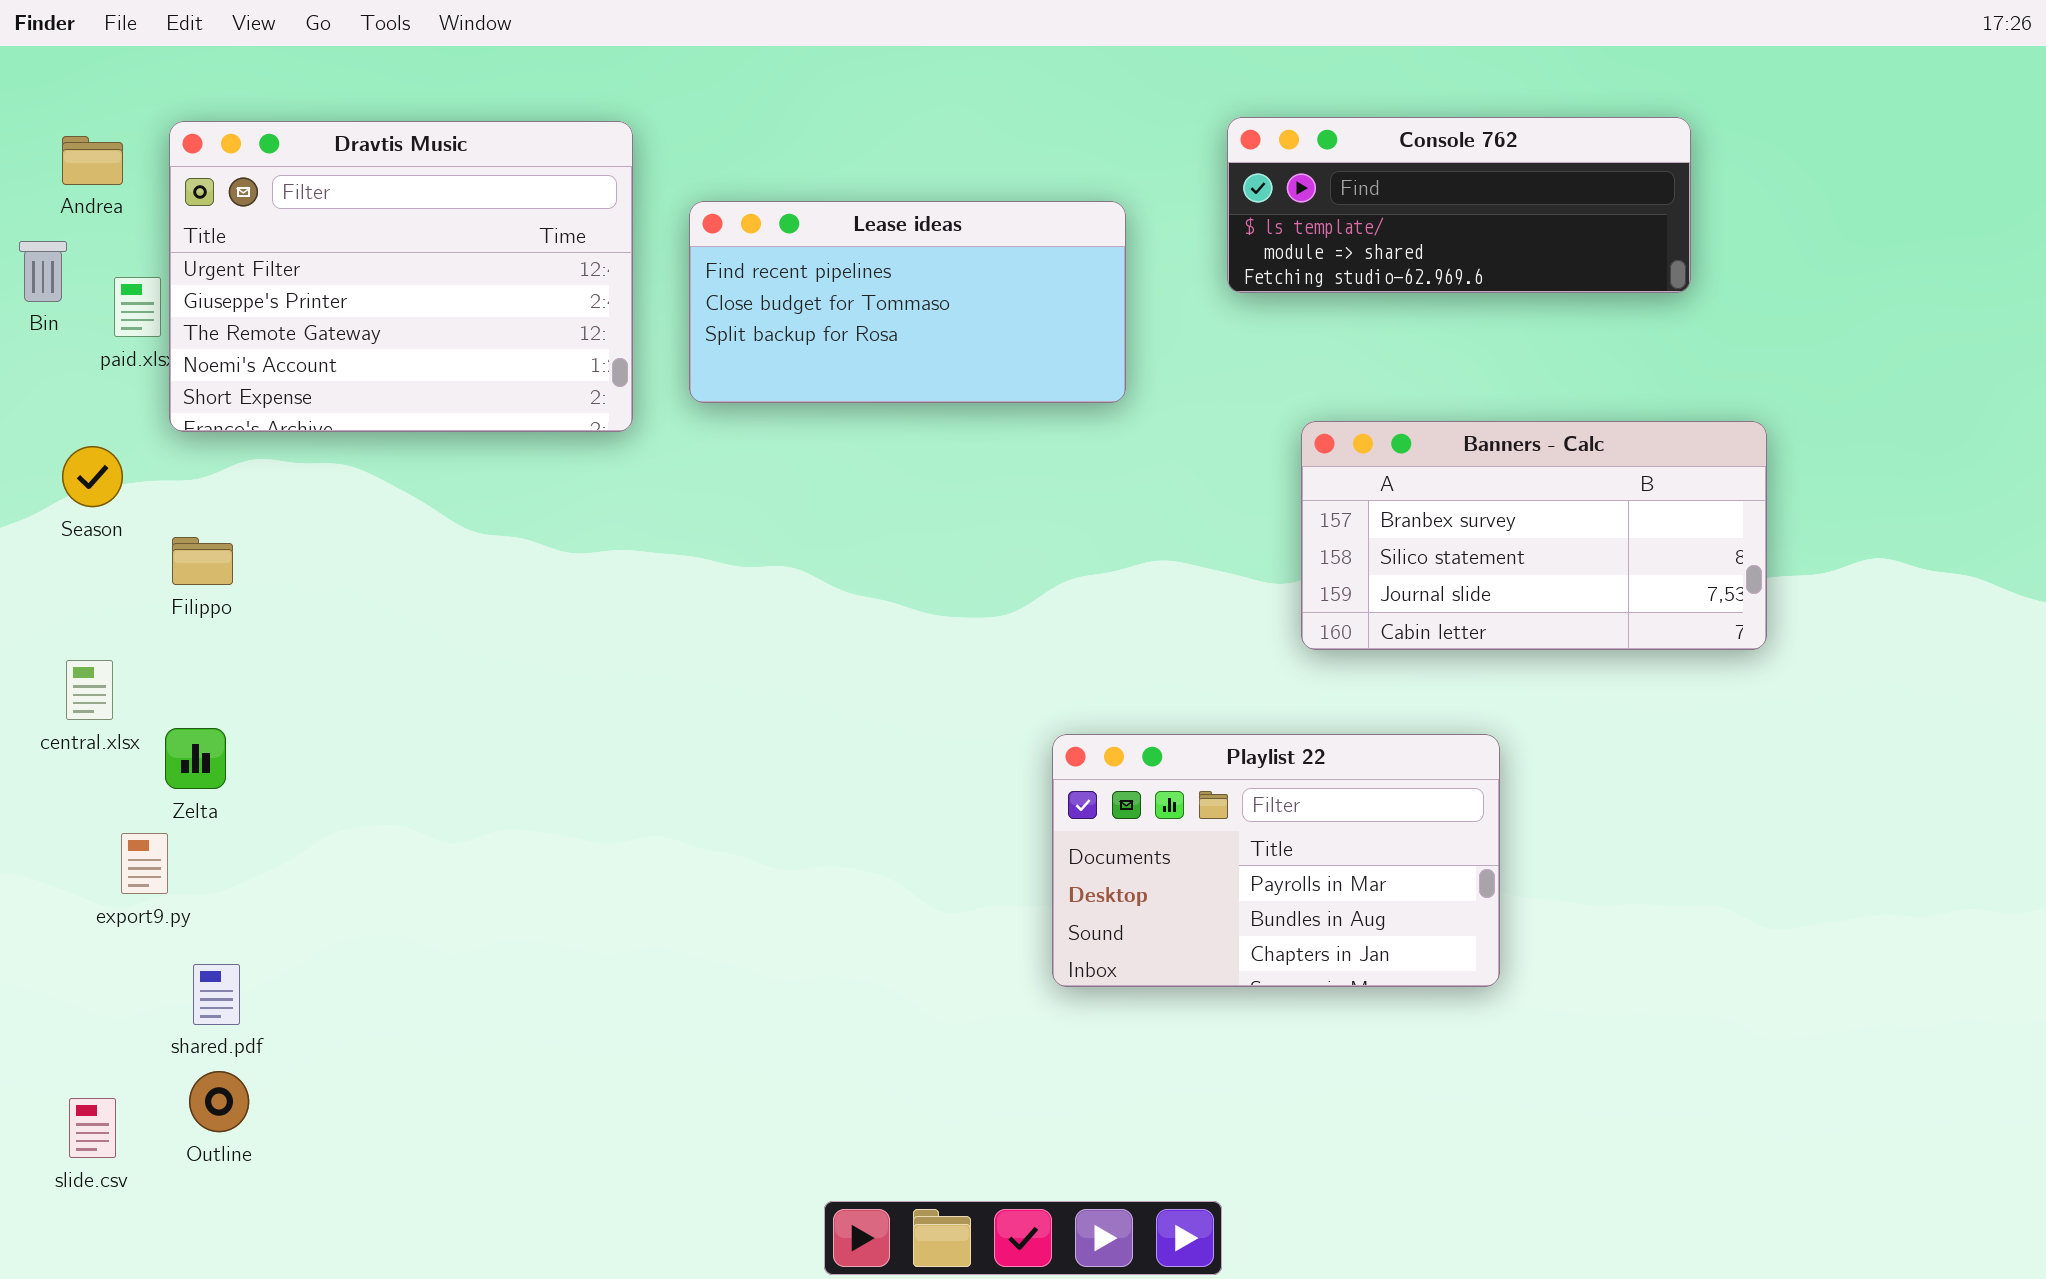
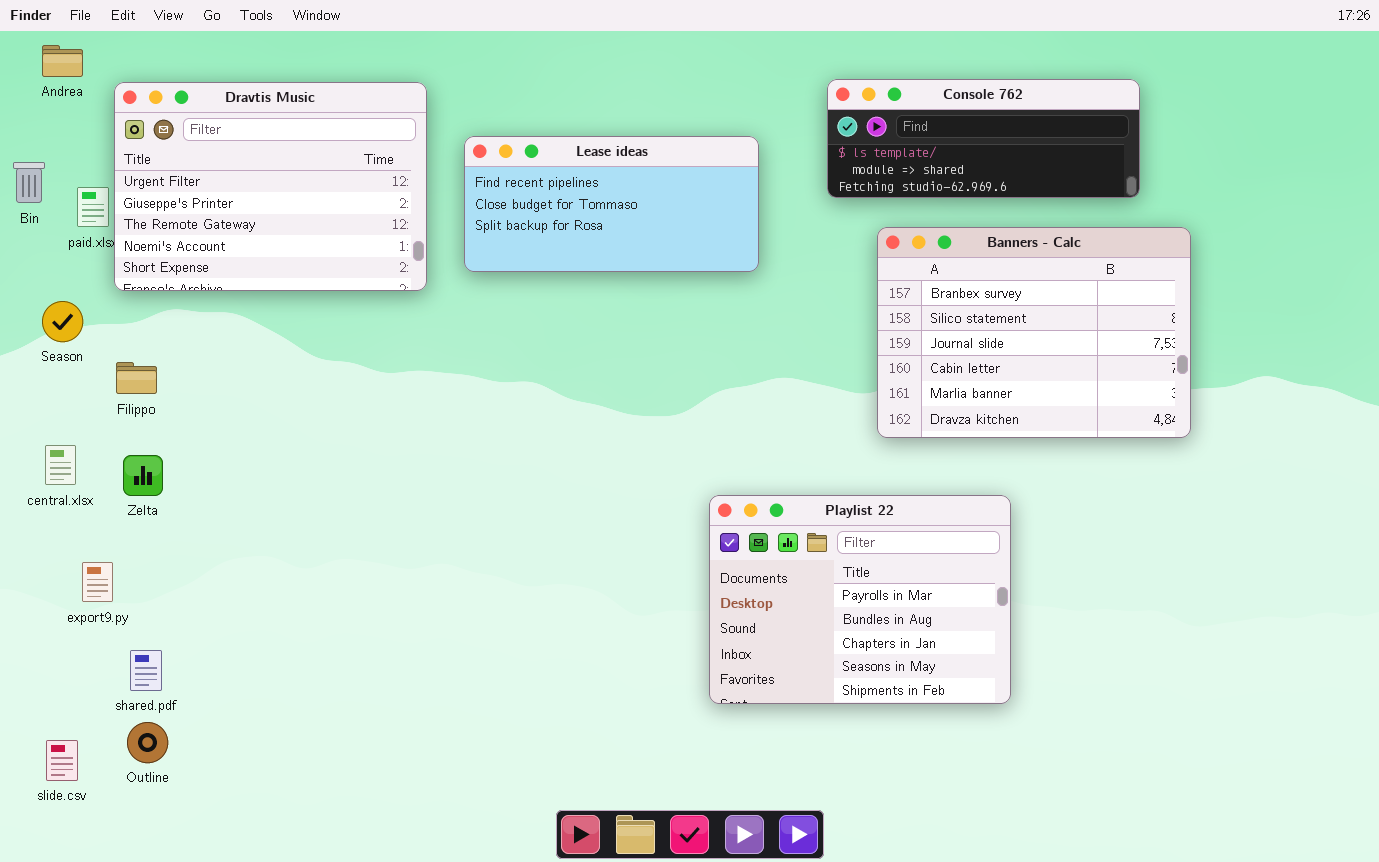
Andrea: [62,136,123,185] -> [42,45,83,77], moved
Banners - Calc: [1301,421,1767,650] -> [877,227,1191,438], resized
Zelta: [165,728,226,789] -> [123,455,163,496], moved
Playlist 22: [1052,734,1500,987] -> [709,495,1011,704], resized

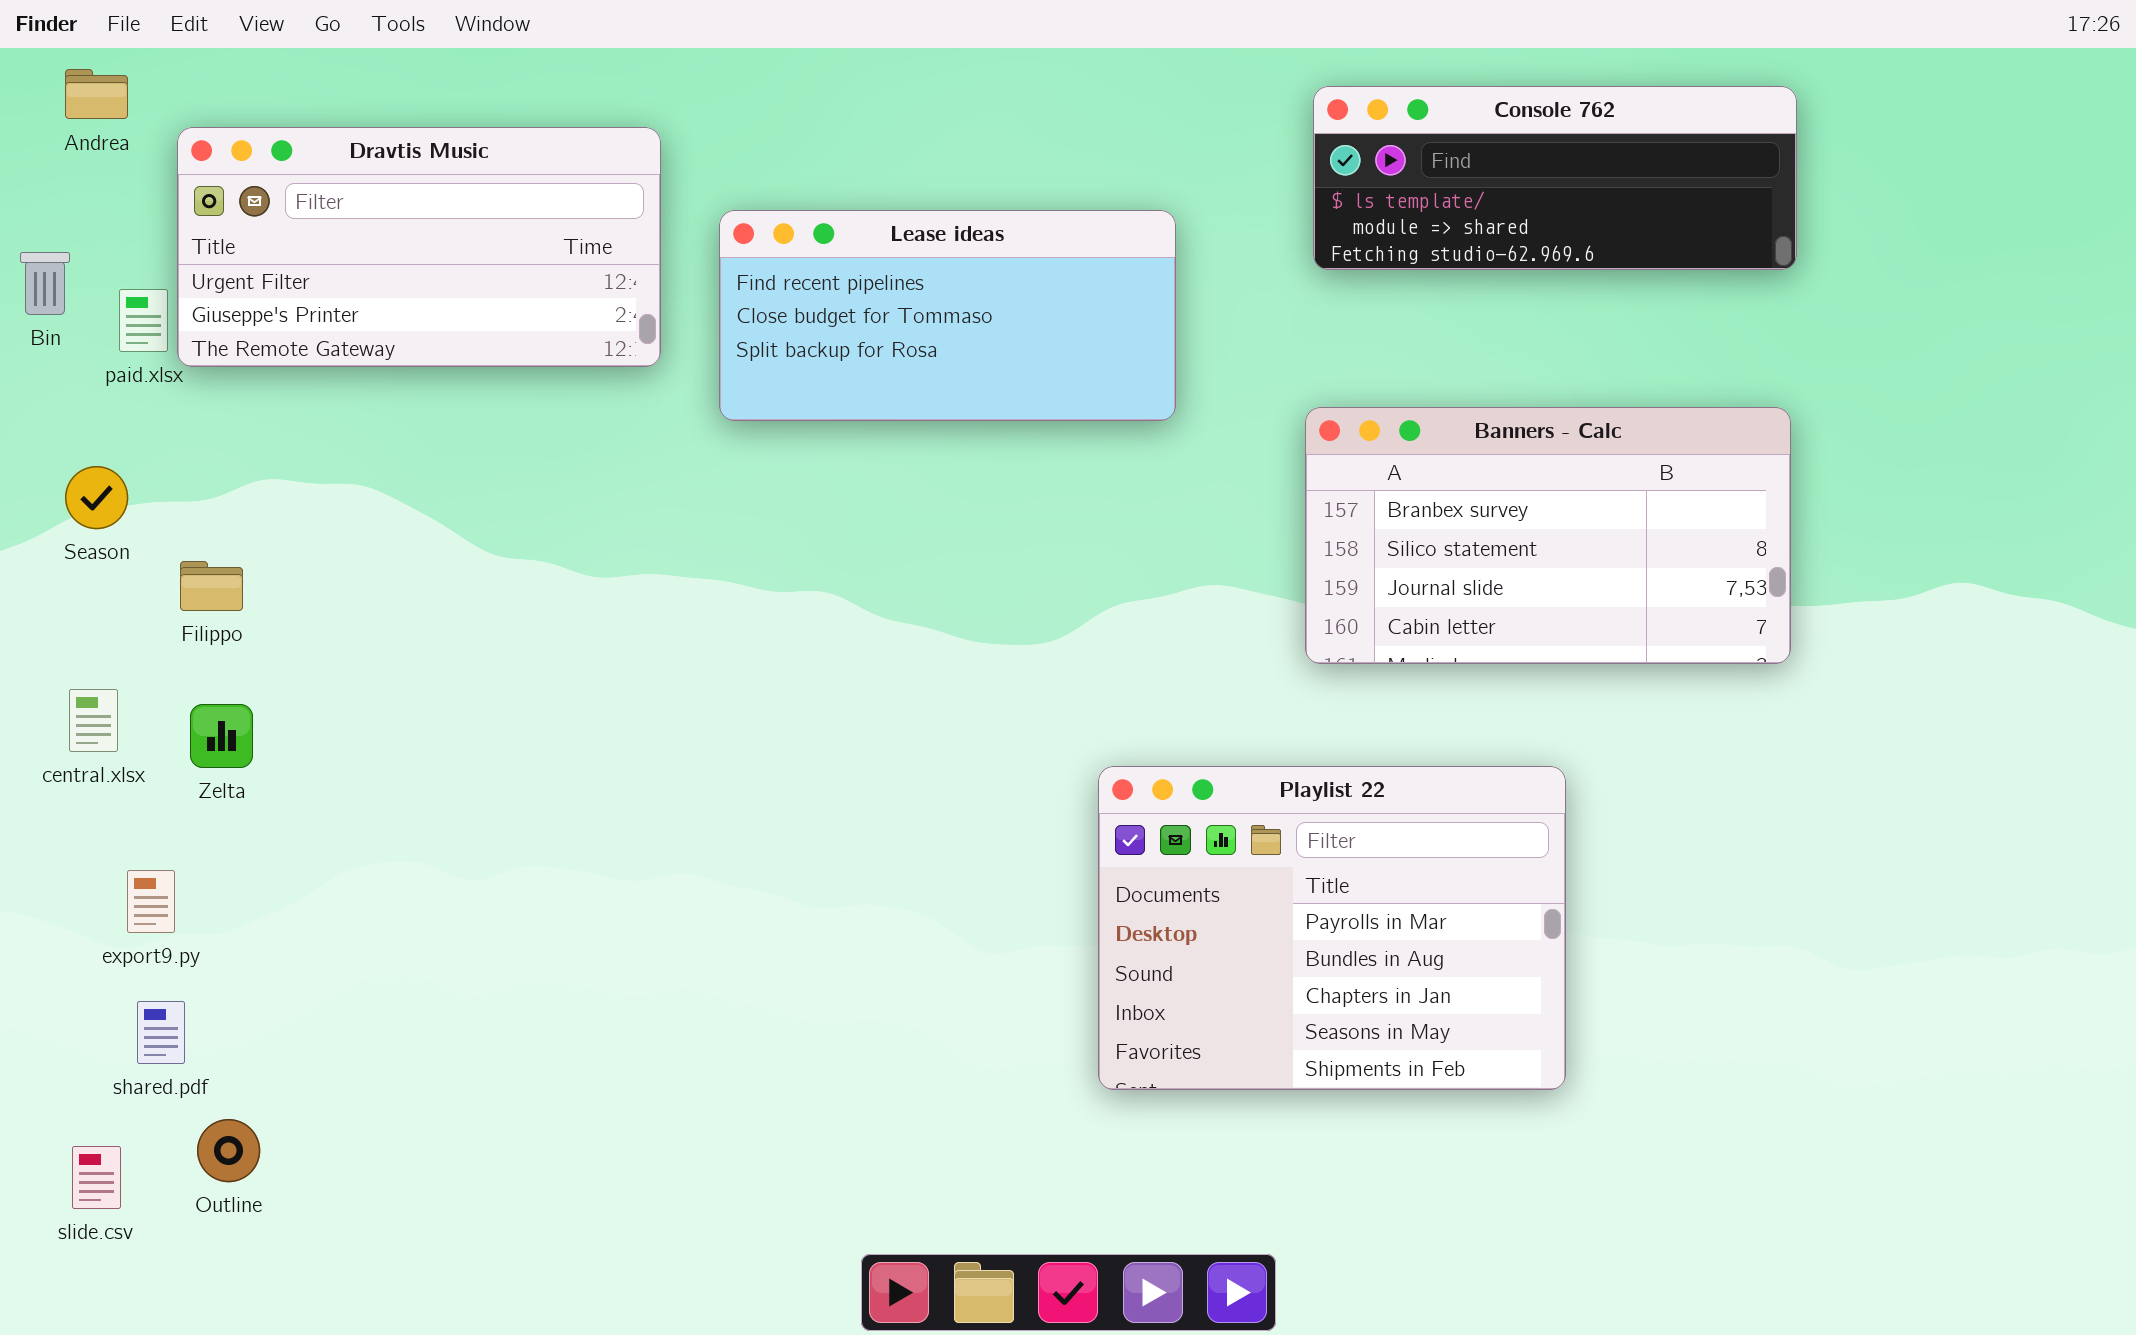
Console 762: [827,79,1140,198] -> [1313,86,1797,270], moved
Dravtis Music: [114,82,427,291] -> [177,127,661,367], resized
Banners - Calc: [877,227,1191,438] -> [1305,407,1791,664], moved, resized
shared.pdf: [130,650,162,691] -> [137,1001,185,1064], moved

